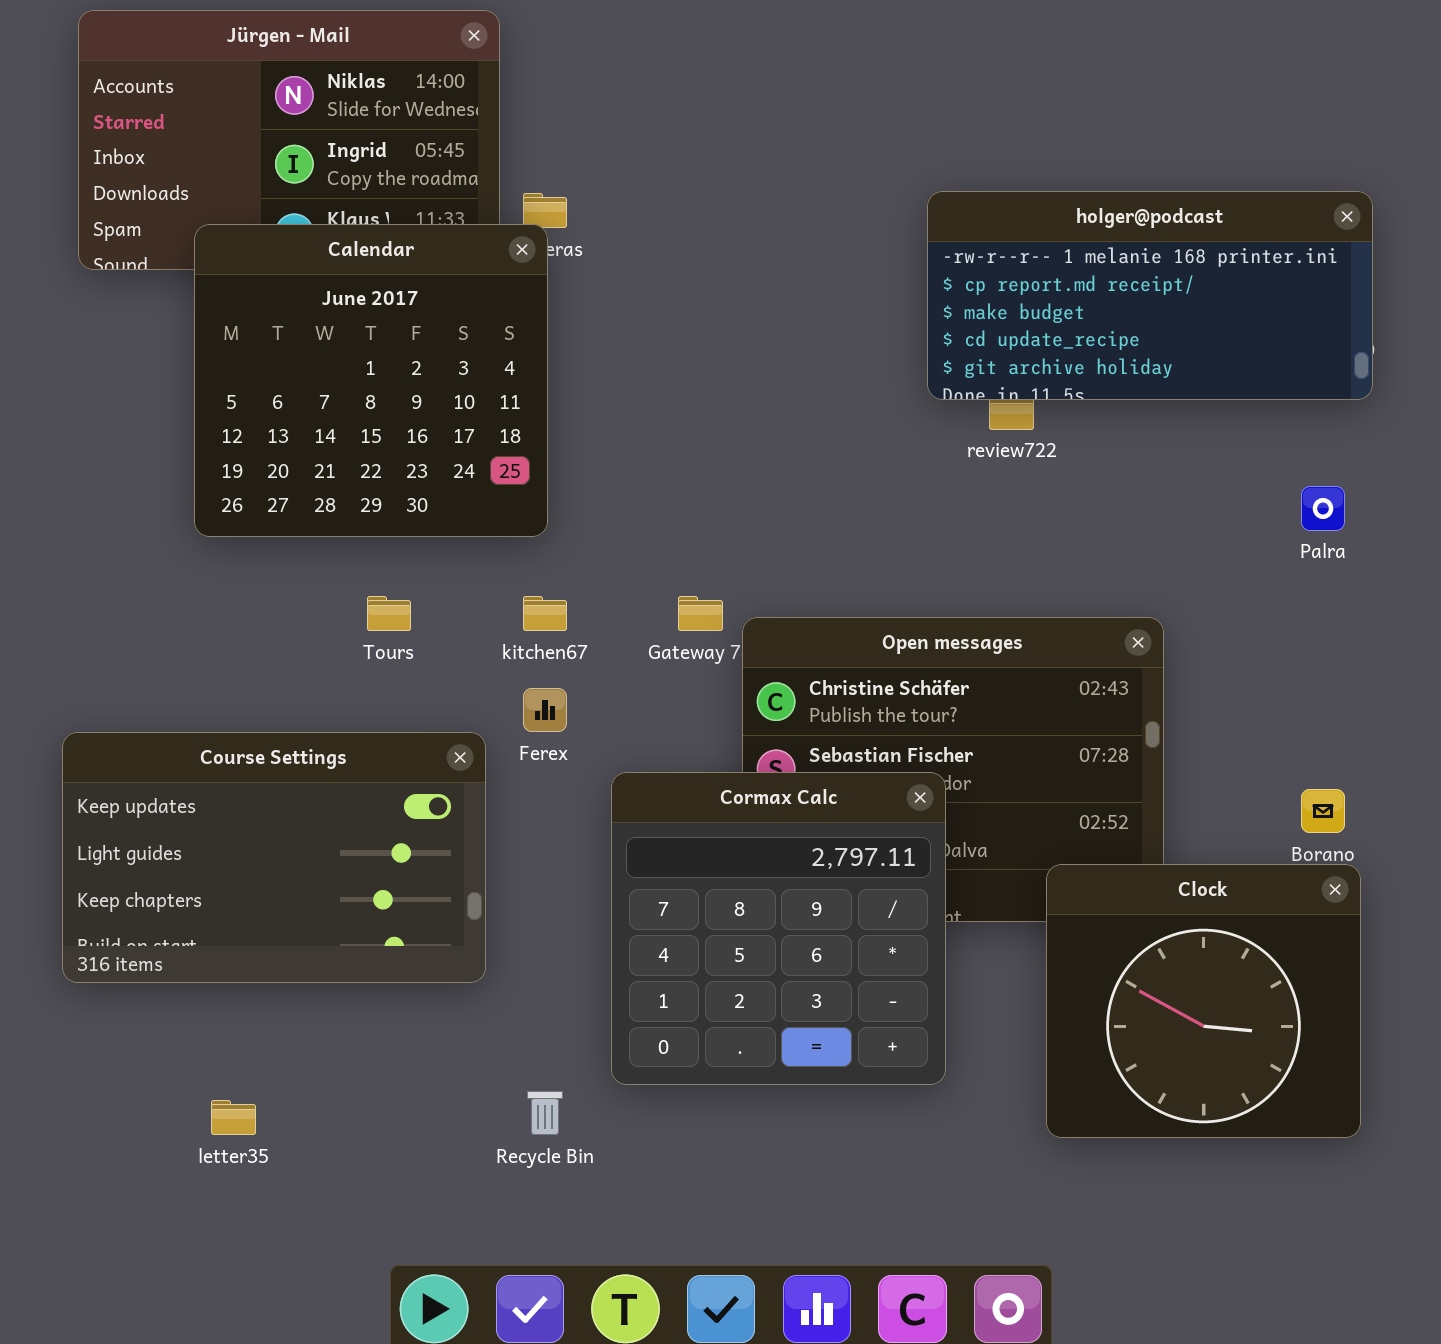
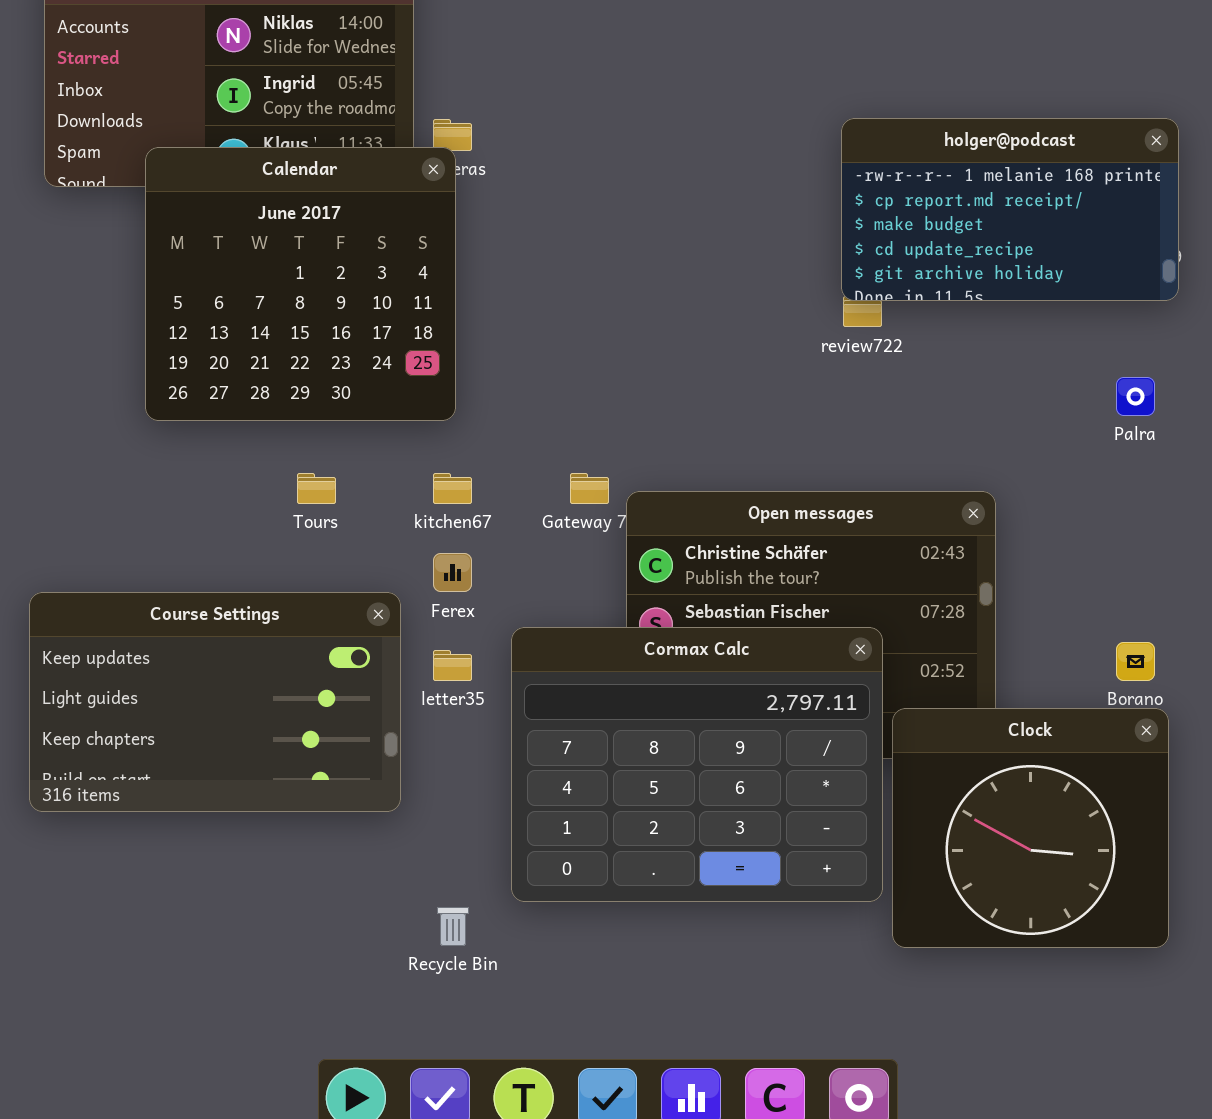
holger@podcast: [927,191,1373,400] -> [841,118,1179,301], resized
Cormax Calc: [611,772,946,1085] -> [511,627,883,902], resized
letter35: [211,1100,256,1135] -> [433,650,472,681], moved

